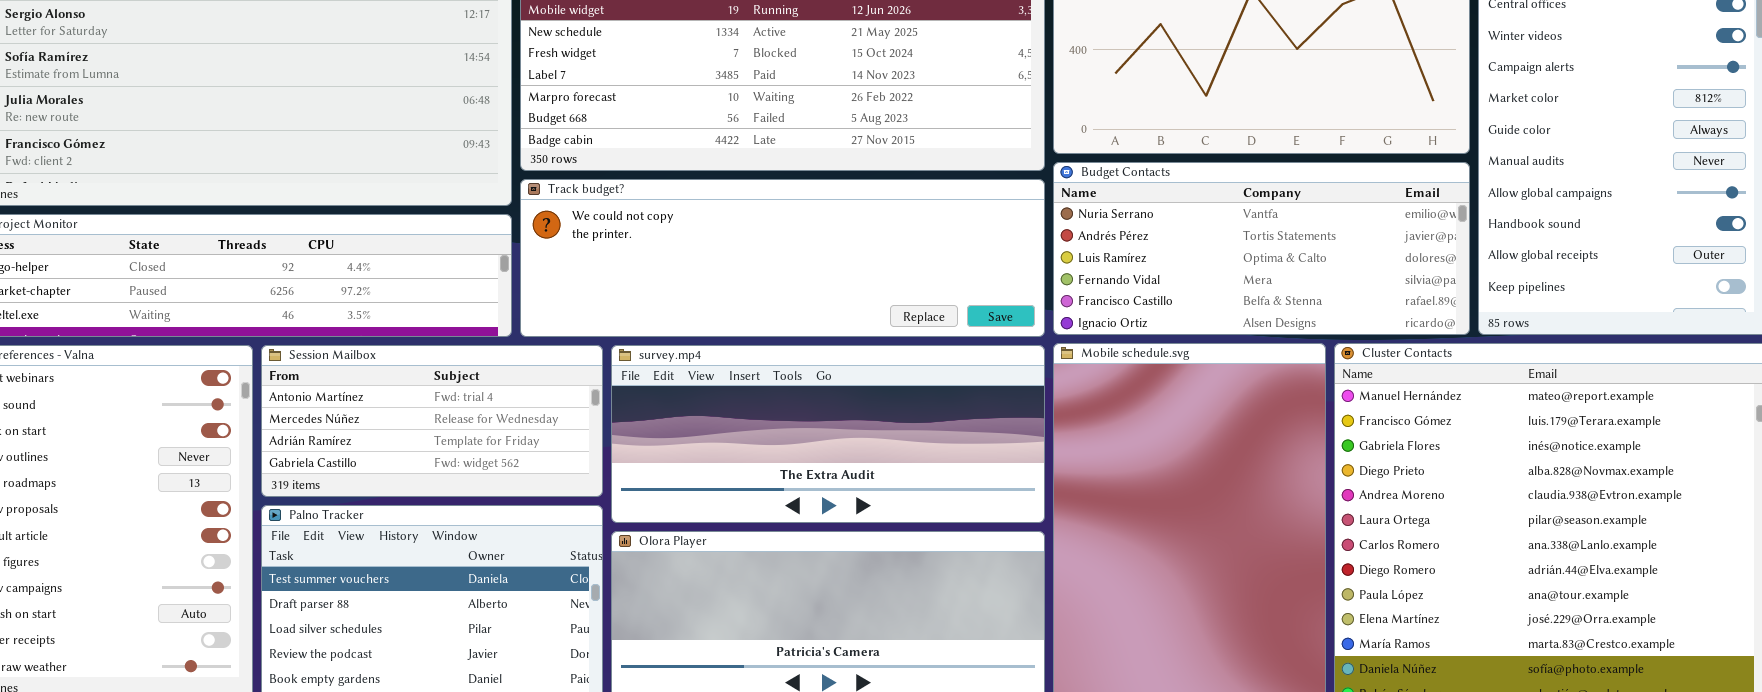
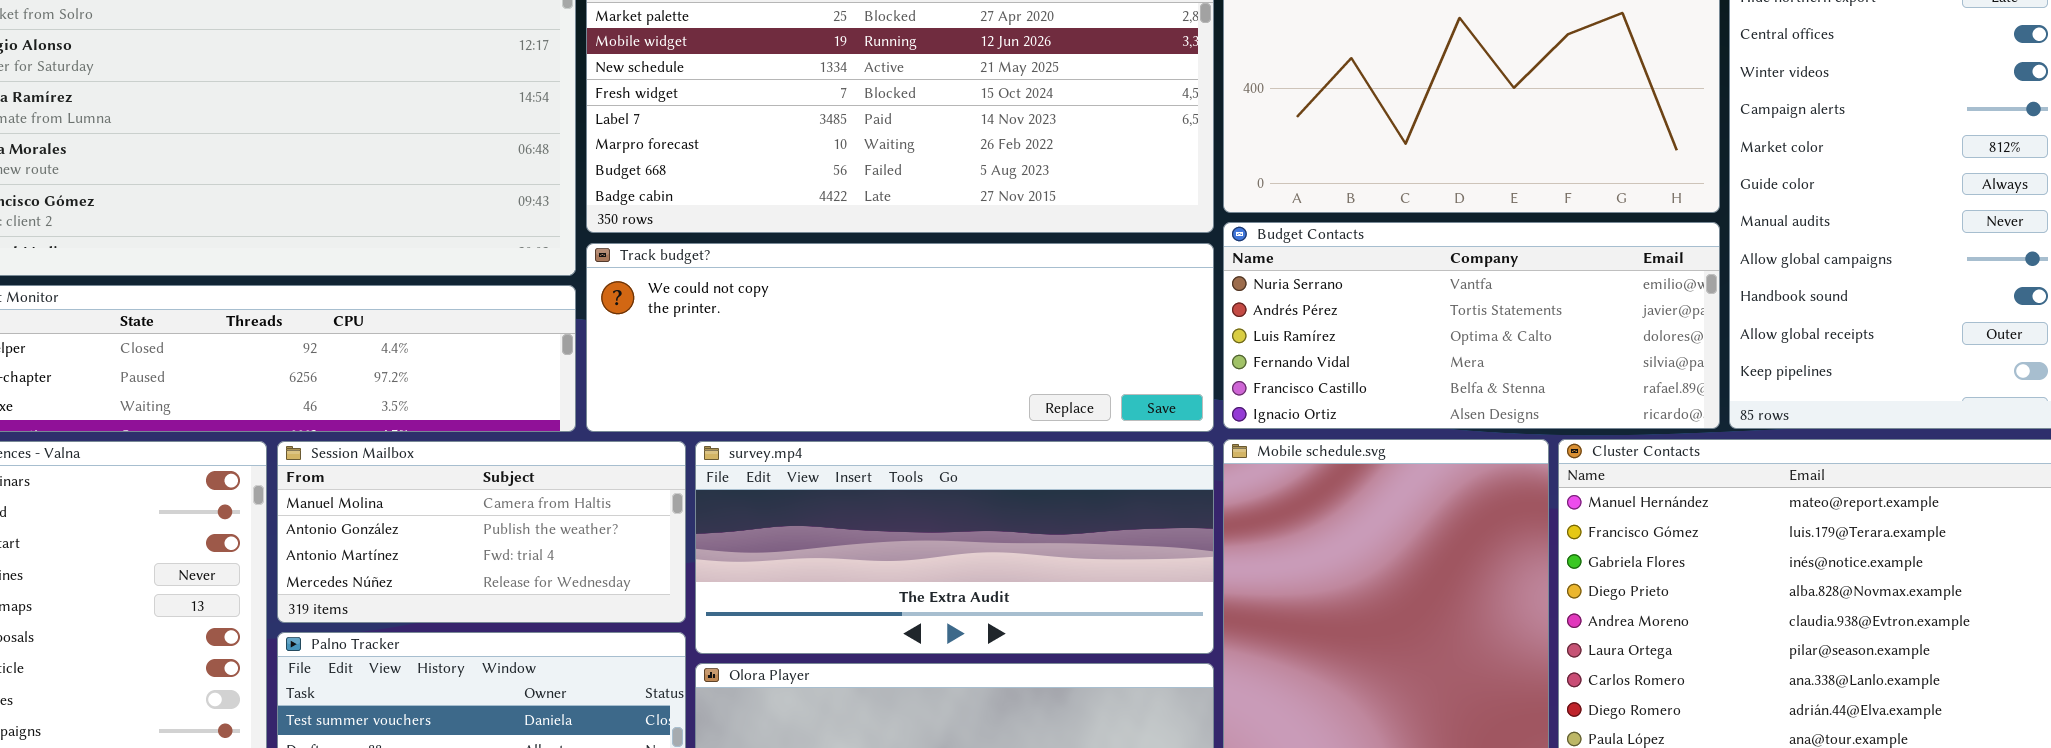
Session Mailbox: [261,345,603,497] -> [277,441,686,623], scrolled up 2 rows

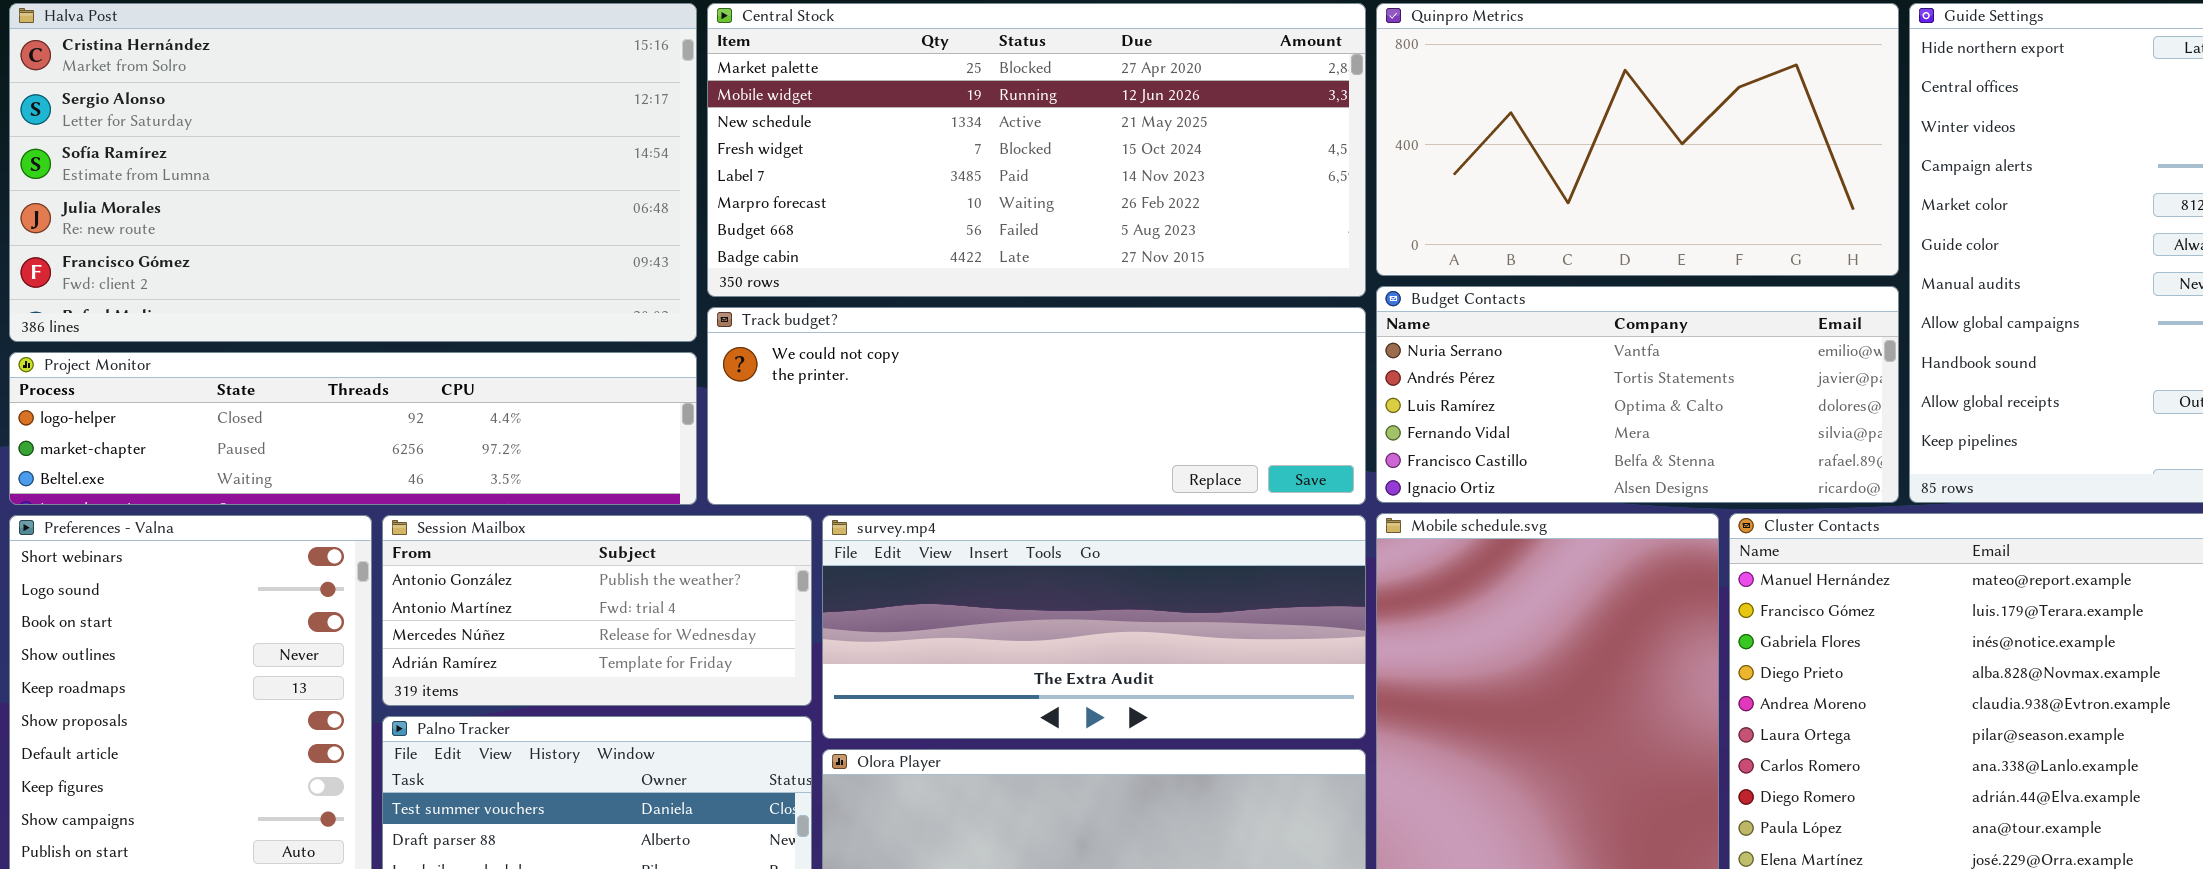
Session Mailbox: [277,441,686,623] -> [382,515,812,706], scrolled down 1 row

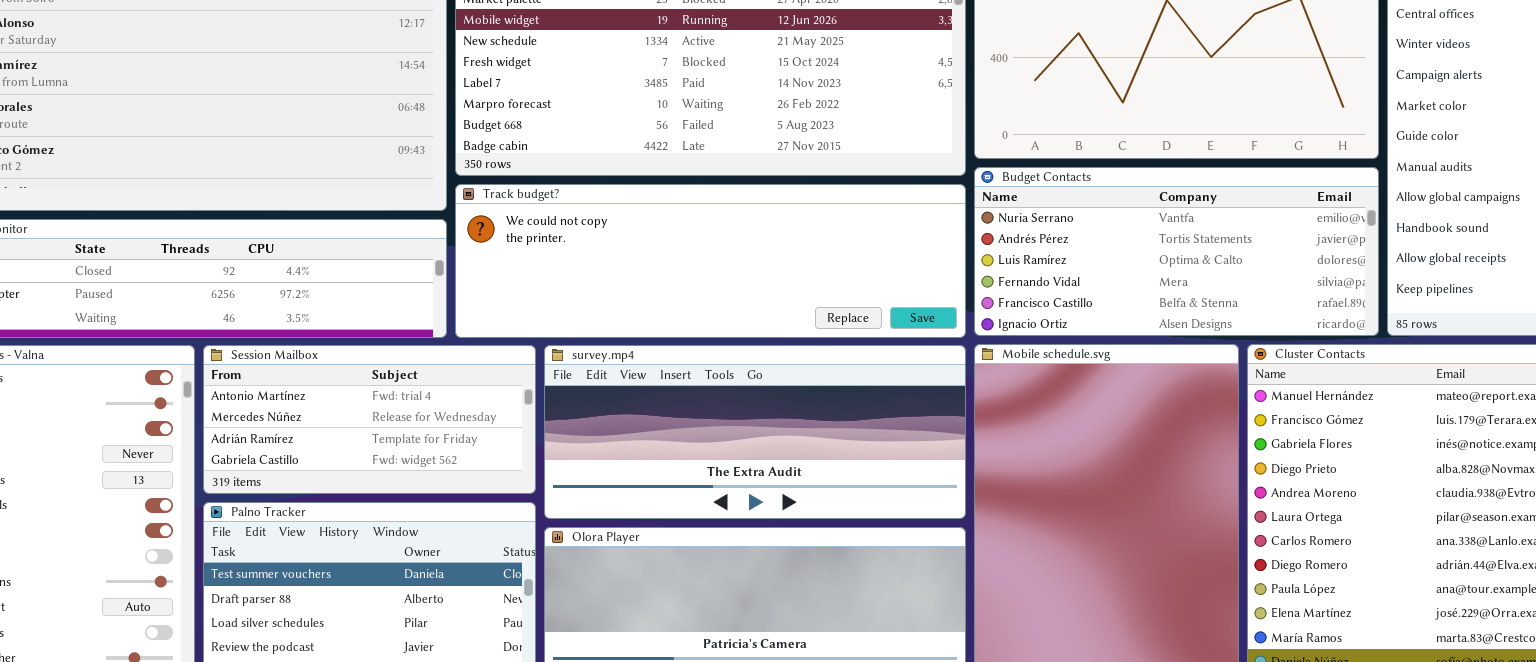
Session Mailbox: [382,515,812,706] -> [203,345,536,494], scrolled down 1 row

